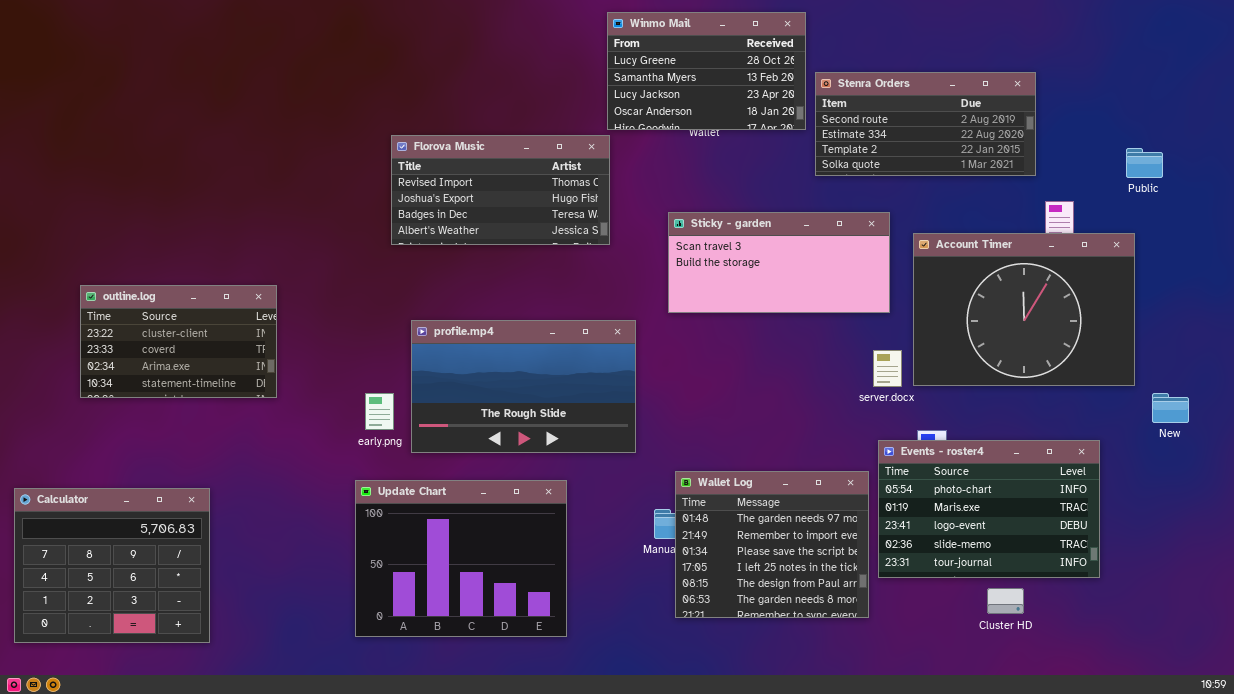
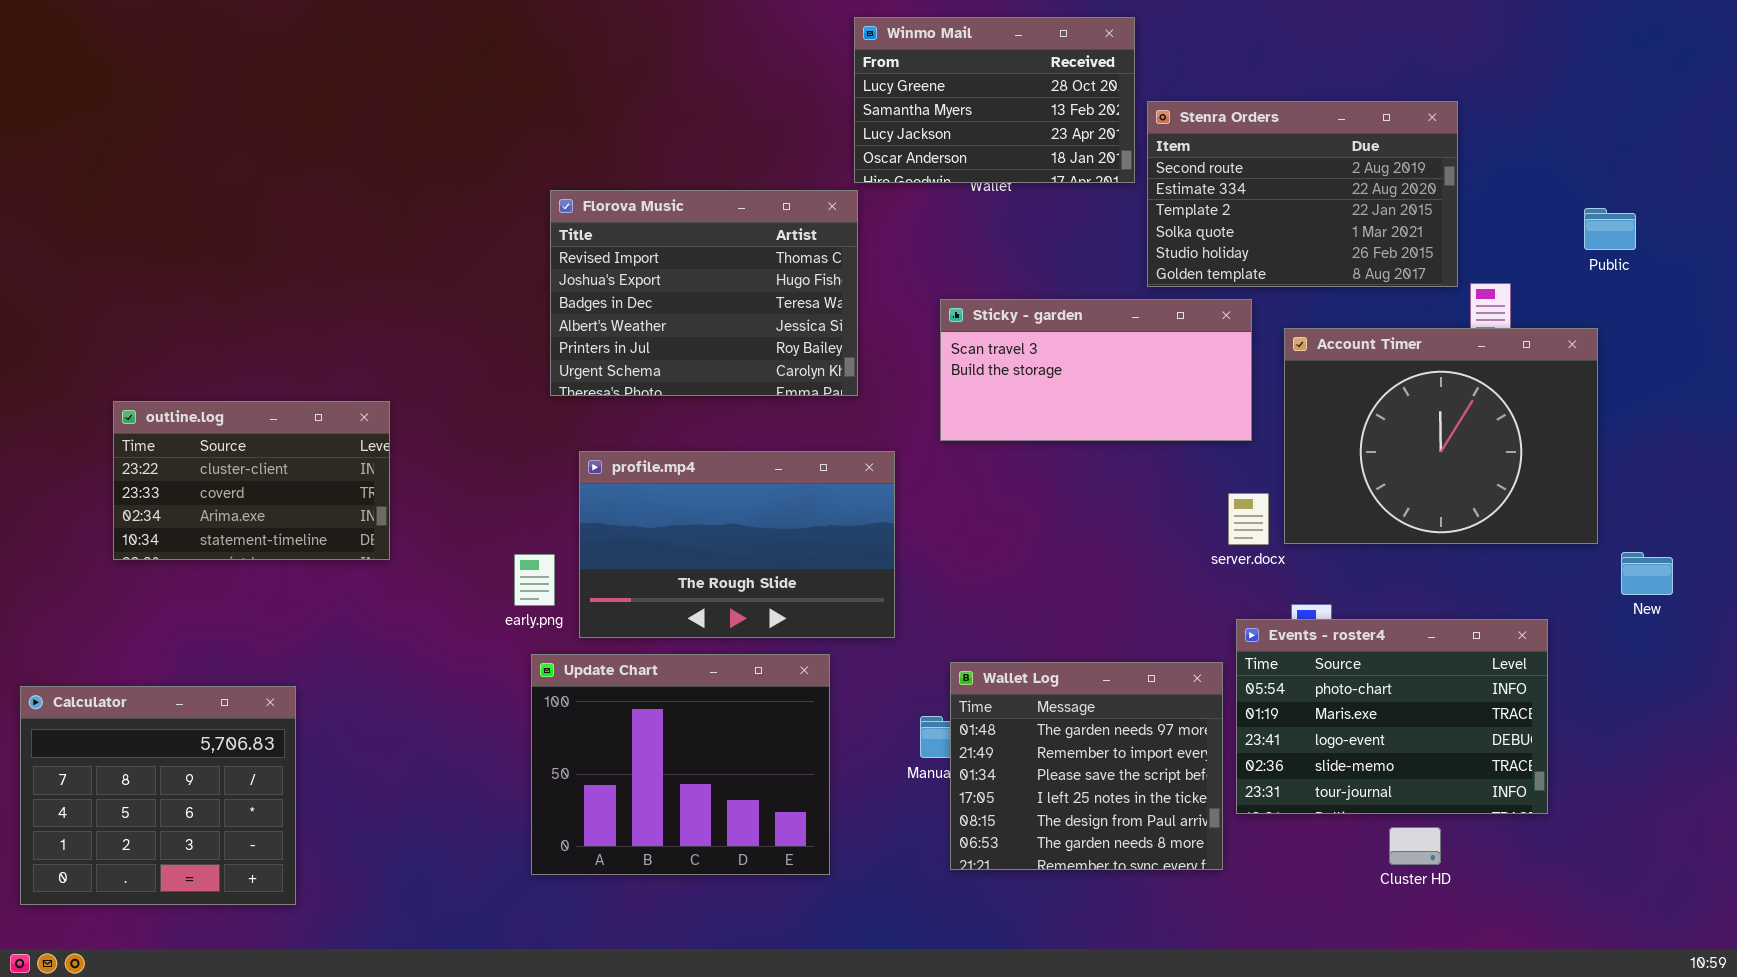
Stenra Orders: [815,72,1036,176] -> [1147,101,1458,287], resized
Florova Music: [391,135,610,245] -> [550,190,858,396], resized
Update Chart: [355,480,567,637] -> [531,654,830,875], moved

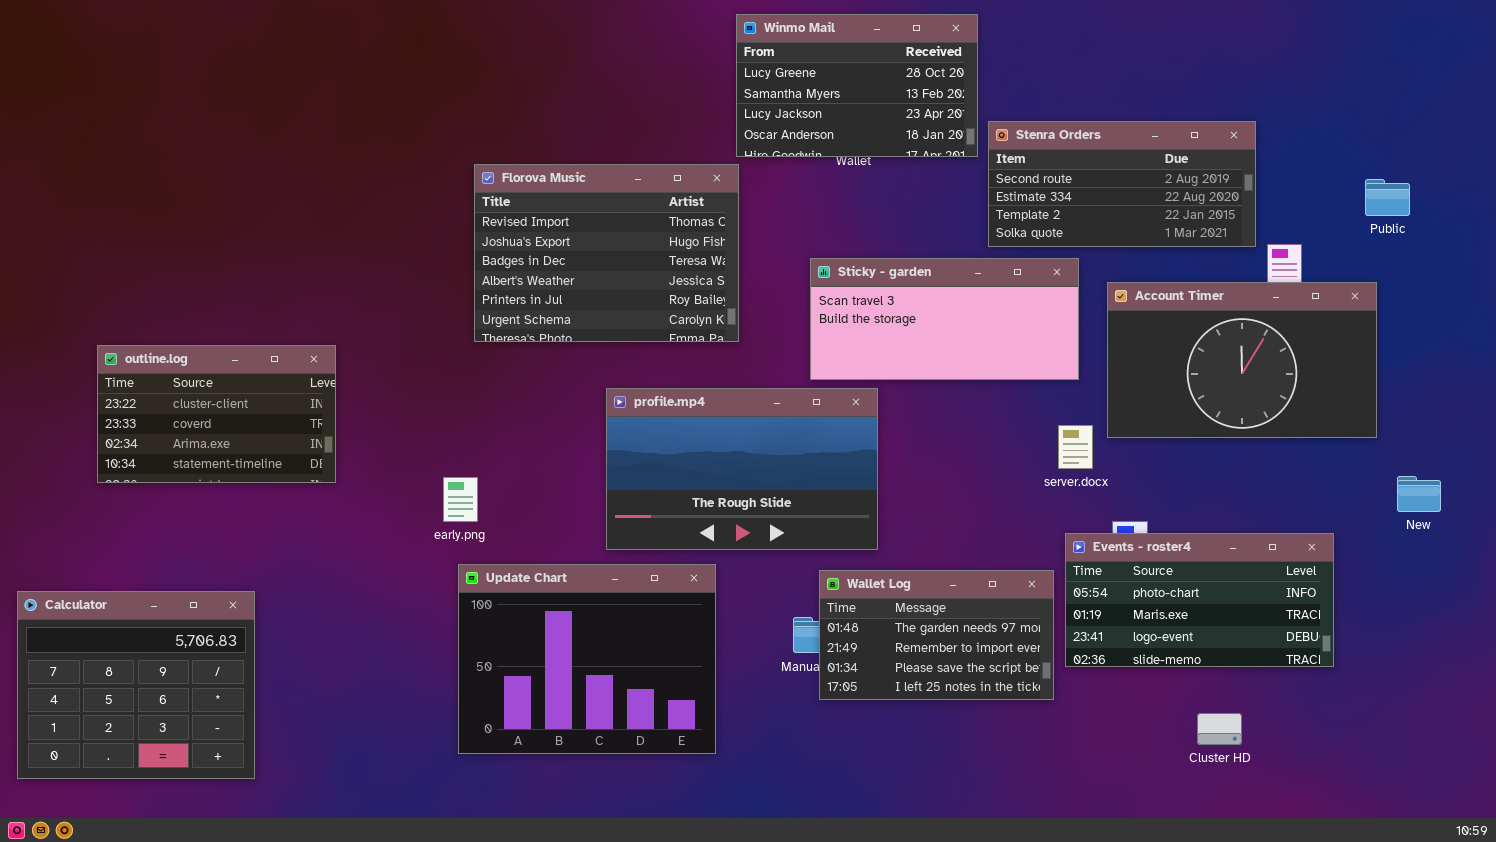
Stenra Orders: [1147,101,1458,287] -> [988,121,1256,247], resized
Account Timer: [1284,328,1598,544] -> [1107,282,1377,438], resized
profile.mp4: [579,451,895,638] -> [606,388,878,550], moved
Events - roster4: [1236,619,1548,814] -> [1065,533,1334,667], resized
Wallet Log: [950,662,1223,870] -> [819,570,1054,700], resized

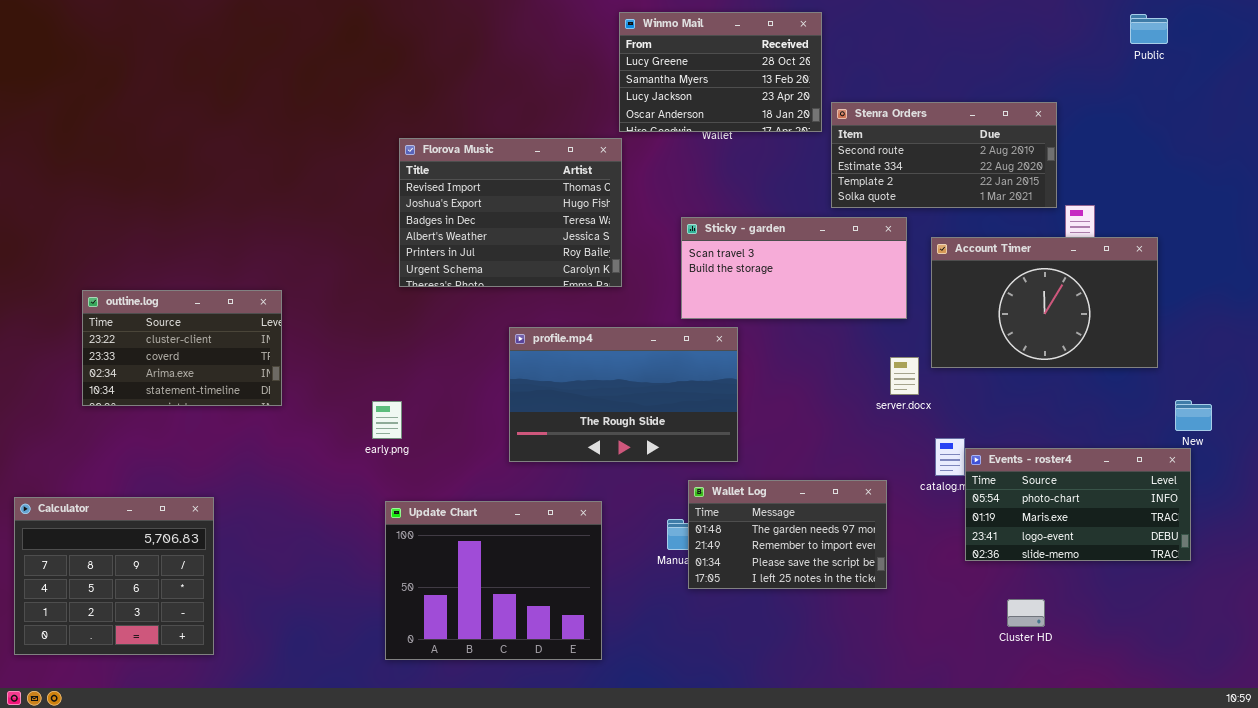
Public: [1365,179,1410,216] -> [1130,14,1168,44], moved
Events - roster4: [1065,533,1334,667] -> [965,448,1191,561], moved
Update Chart: [458,564,716,754] -> [385,501,602,660], moved

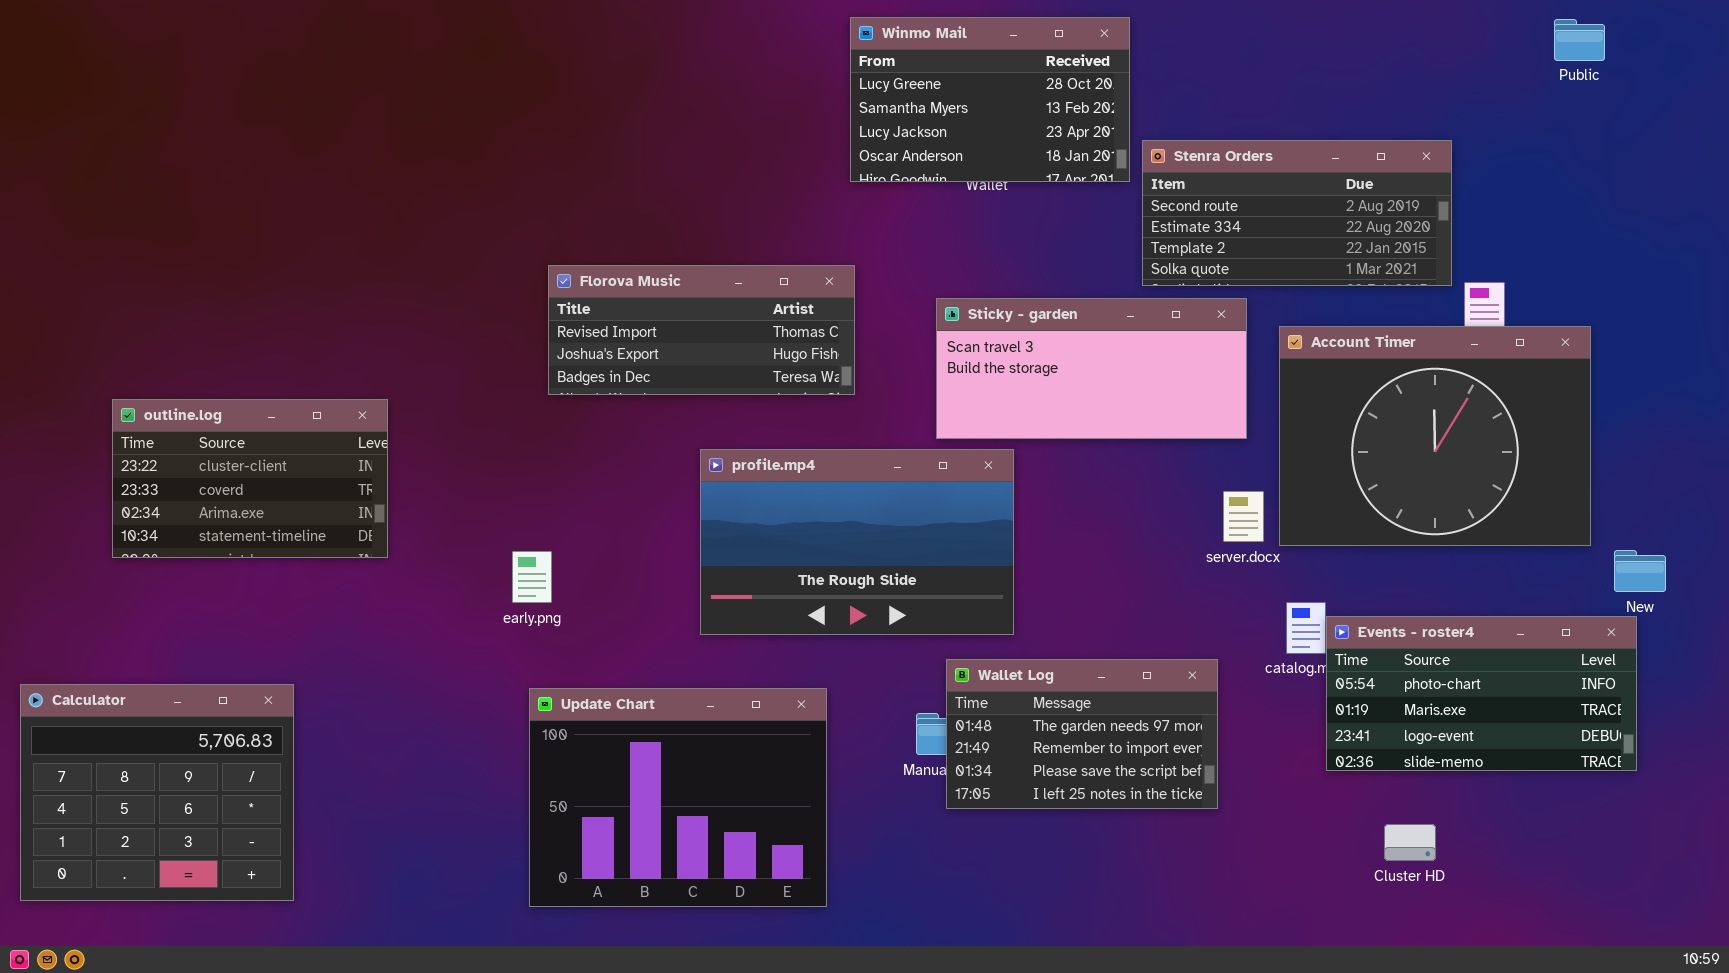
Florova Music: [399,138,622,287] -> [548,265,855,395], resized
Account Timer: [931,237,1158,368] -> [1279,326,1591,546], resized

